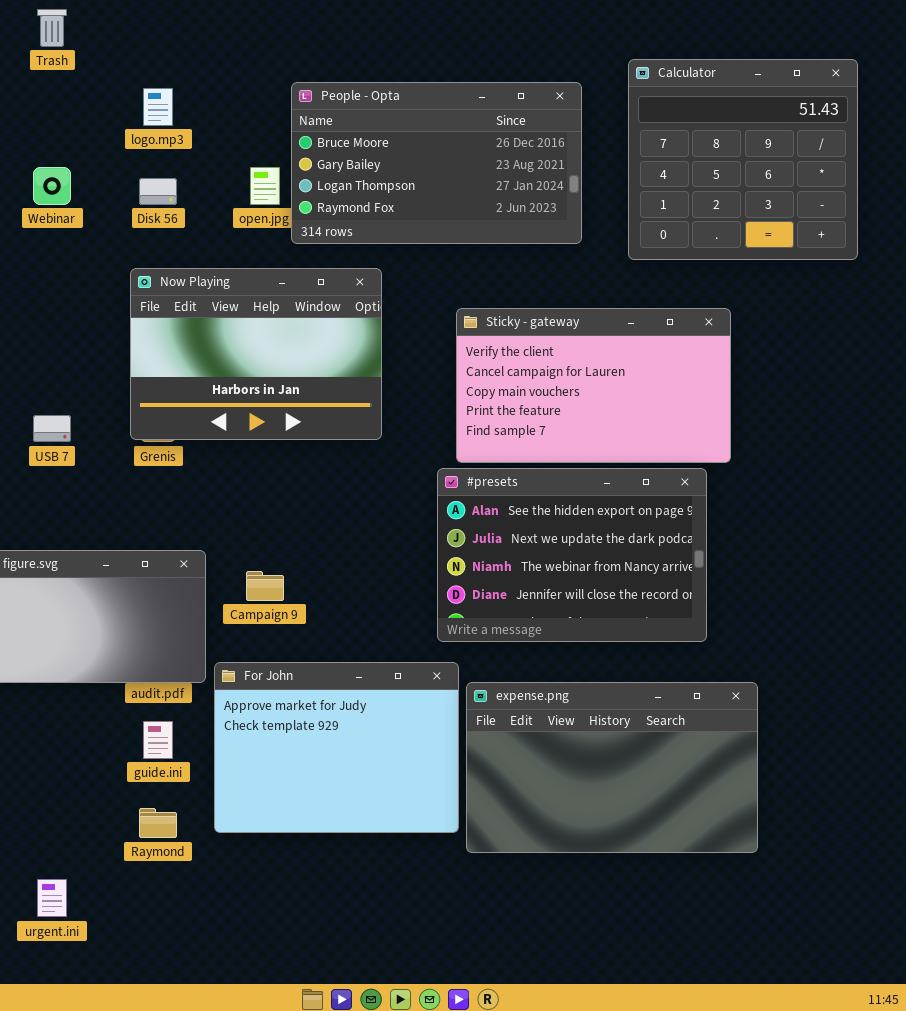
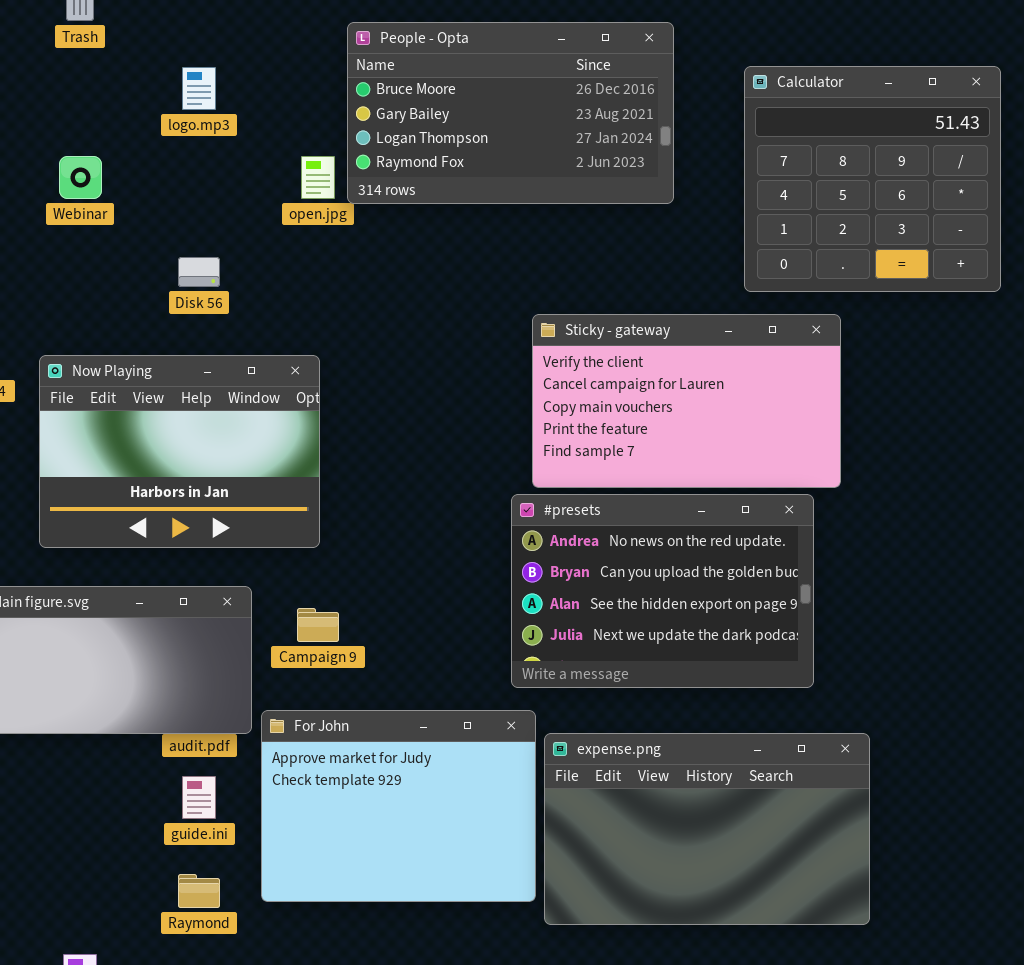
Calculator: [628,59,858,260] -> [744,66,1001,292], moved
People - Opta: [291,82,582,244] -> [347,22,674,204], moved
Disk 56: [139,178,177,205] -> [178,257,220,287], moved
Now Playing: [130,268,382,440] -> [39,355,320,548], moved
#presets: [437,468,707,642] -> [511,494,814,688], scrolled up 2 rows

